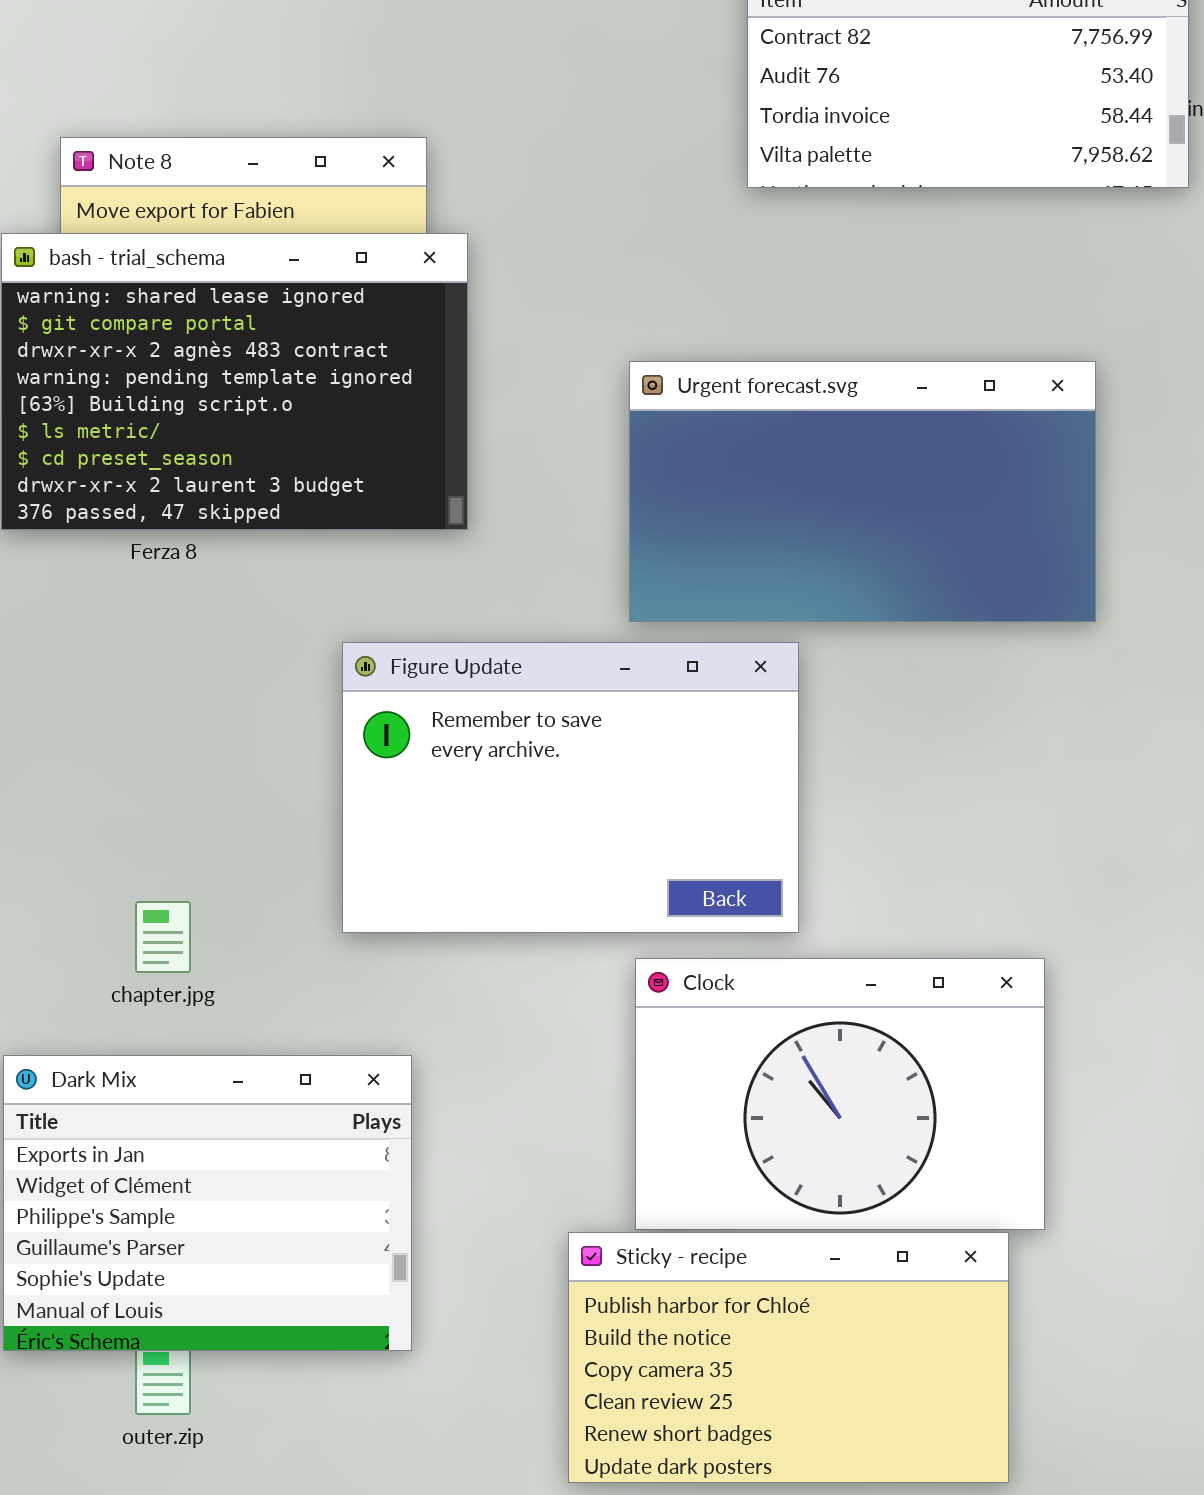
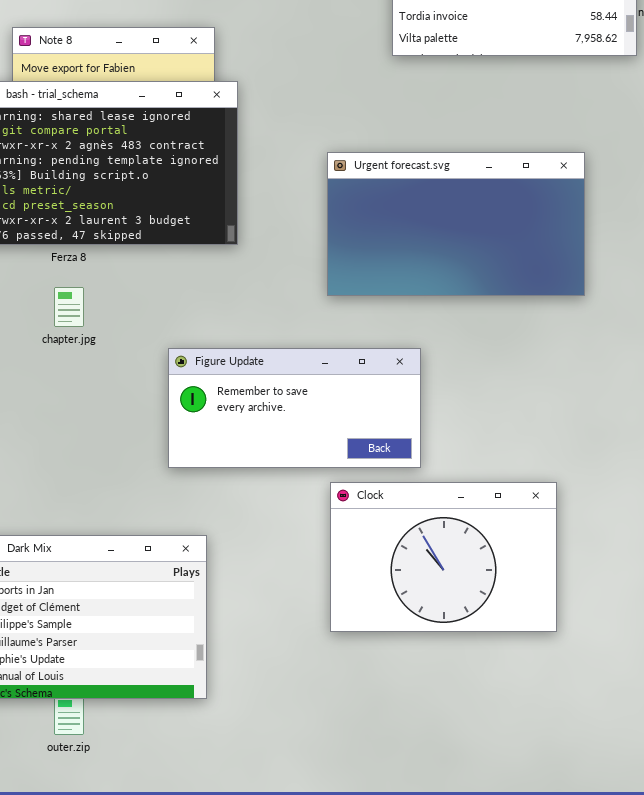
Figure Update: [342,642,799,933] -> [168,348,421,468], resized
chapter.jpg: [135,901,191,973] -> [54,287,84,327], moved
Sticky - recipe: [568,1232,1009,1483] -> none, closed

